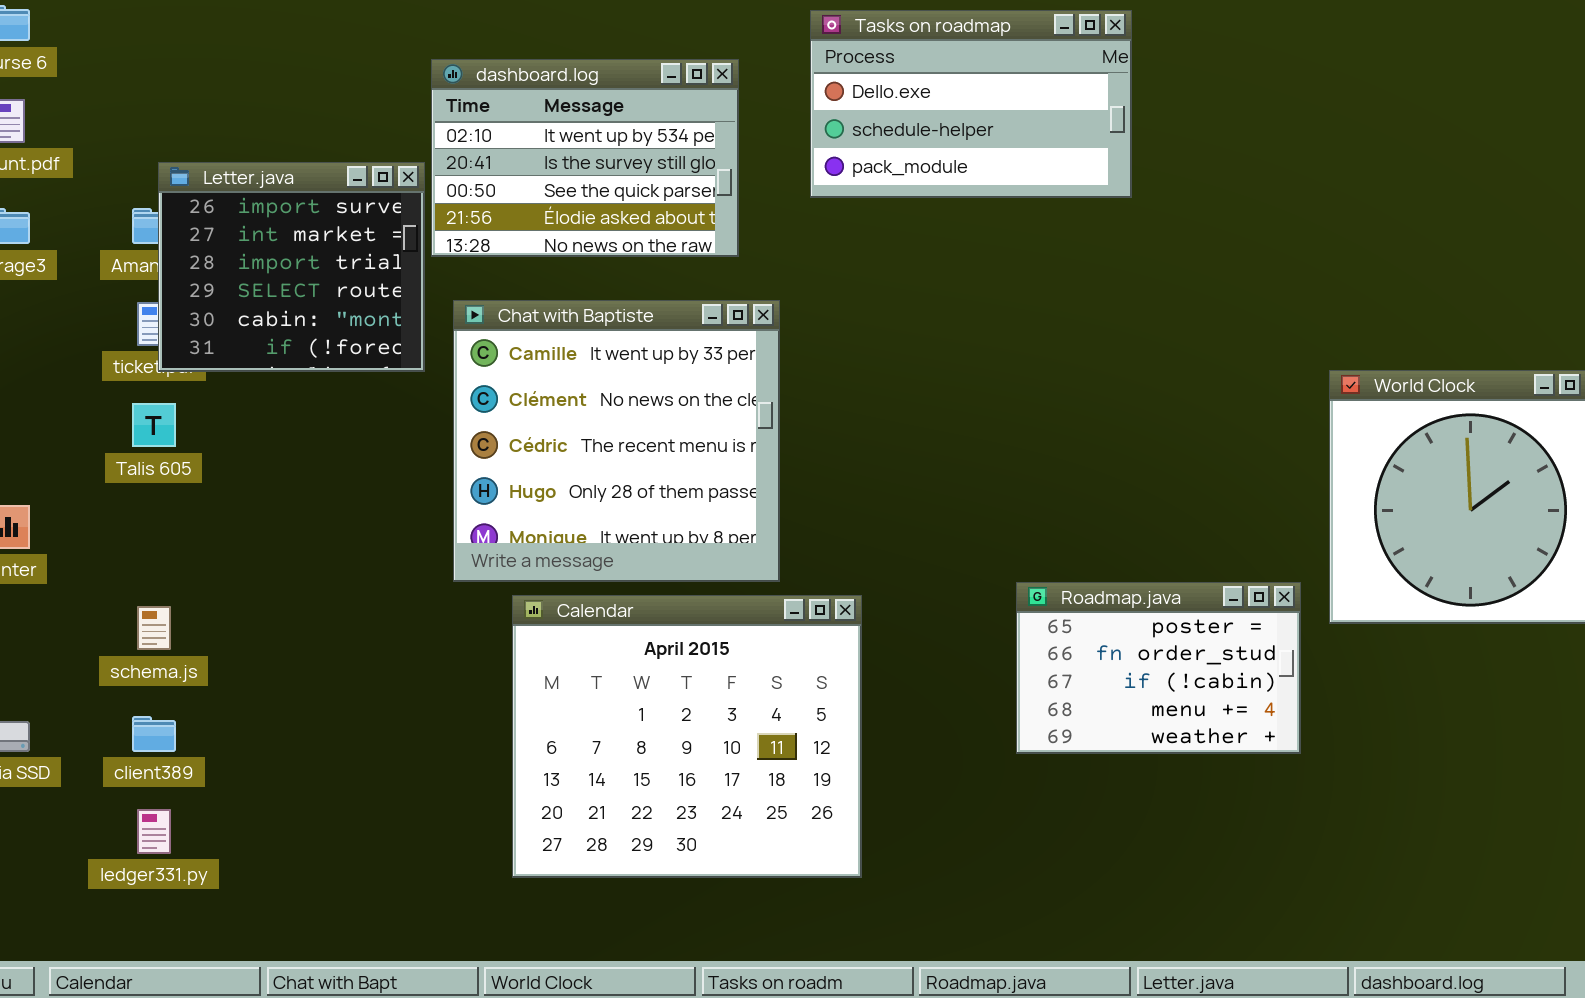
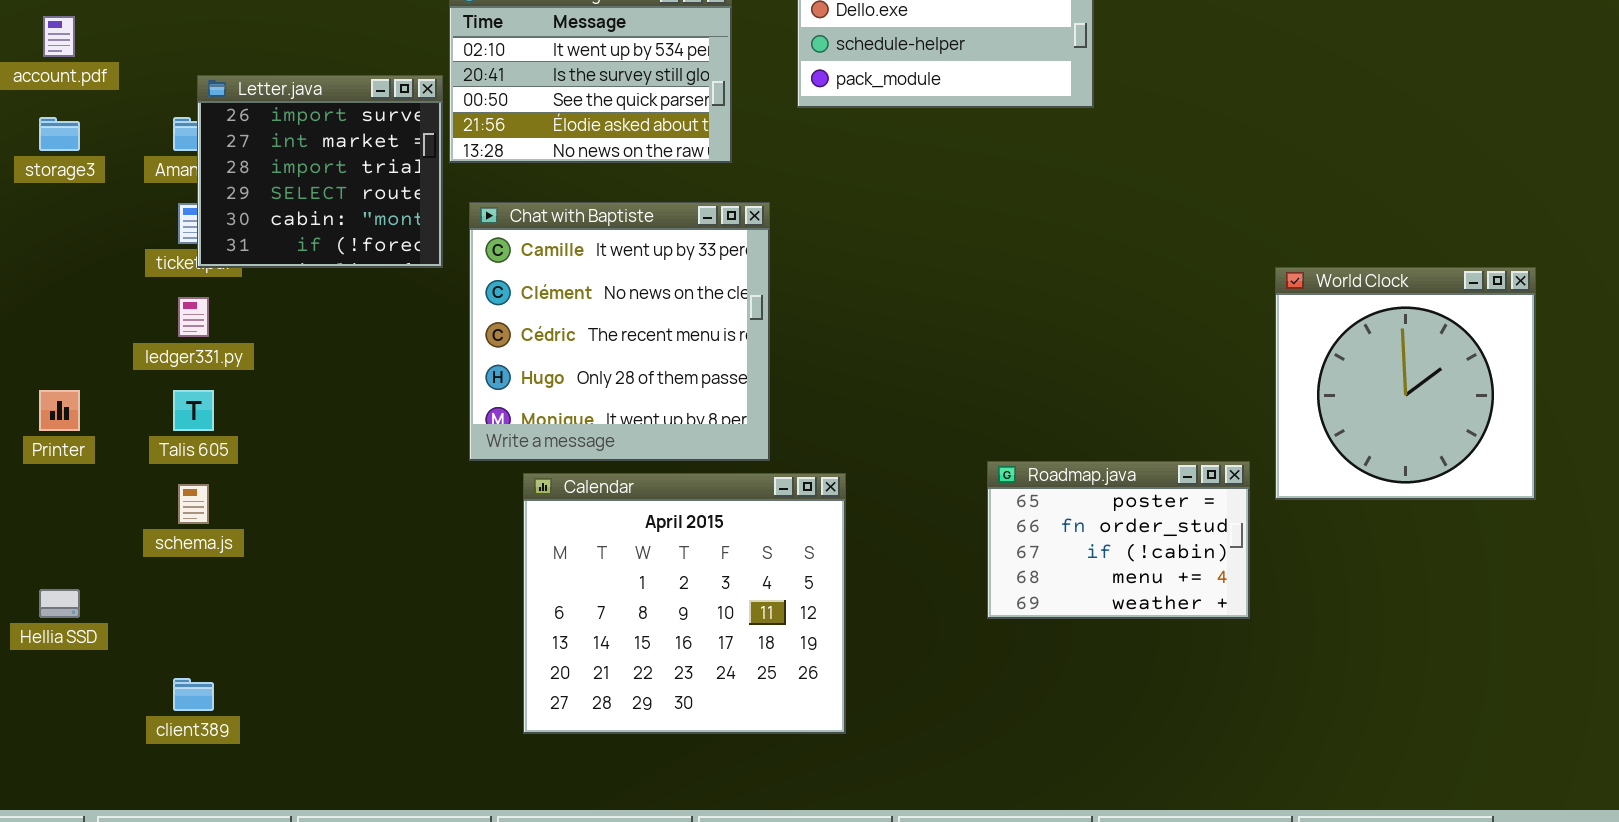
Talis 605: [132,403,176,447] -> [173,390,214,431], moved
client389: [132,716,176,752] -> [173,678,214,711], moved
ledger331.py: [137,809,171,854] -> [178,297,209,337], moved

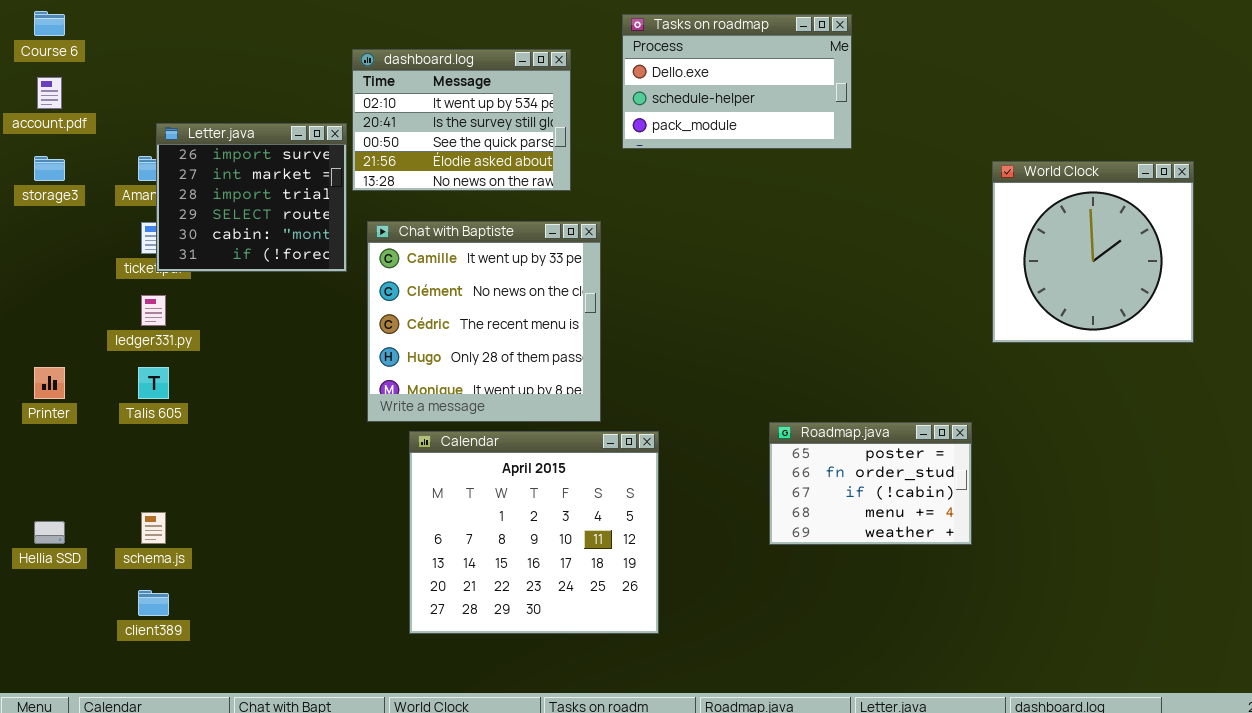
World Clock: [1275,267,1536,500] -> [992,161,1194,343], moved
schema.js: [178,484,209,524] -> [141,512,166,544], moved

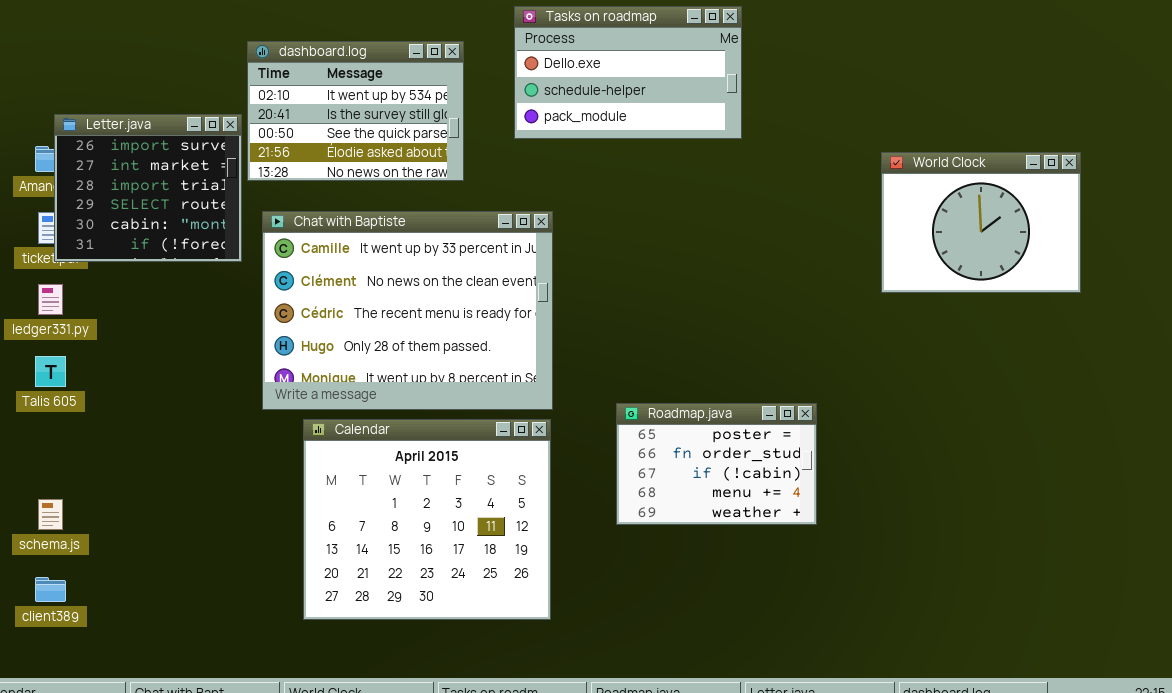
World Clock: [992,161,1194,343] -> [881,152,1081,293], resized
Chat with Baptiste: [367,221,601,422] -> [262,211,553,410], resized
Roadmap.java: [769,422,972,545] -> [616,403,817,525], moved

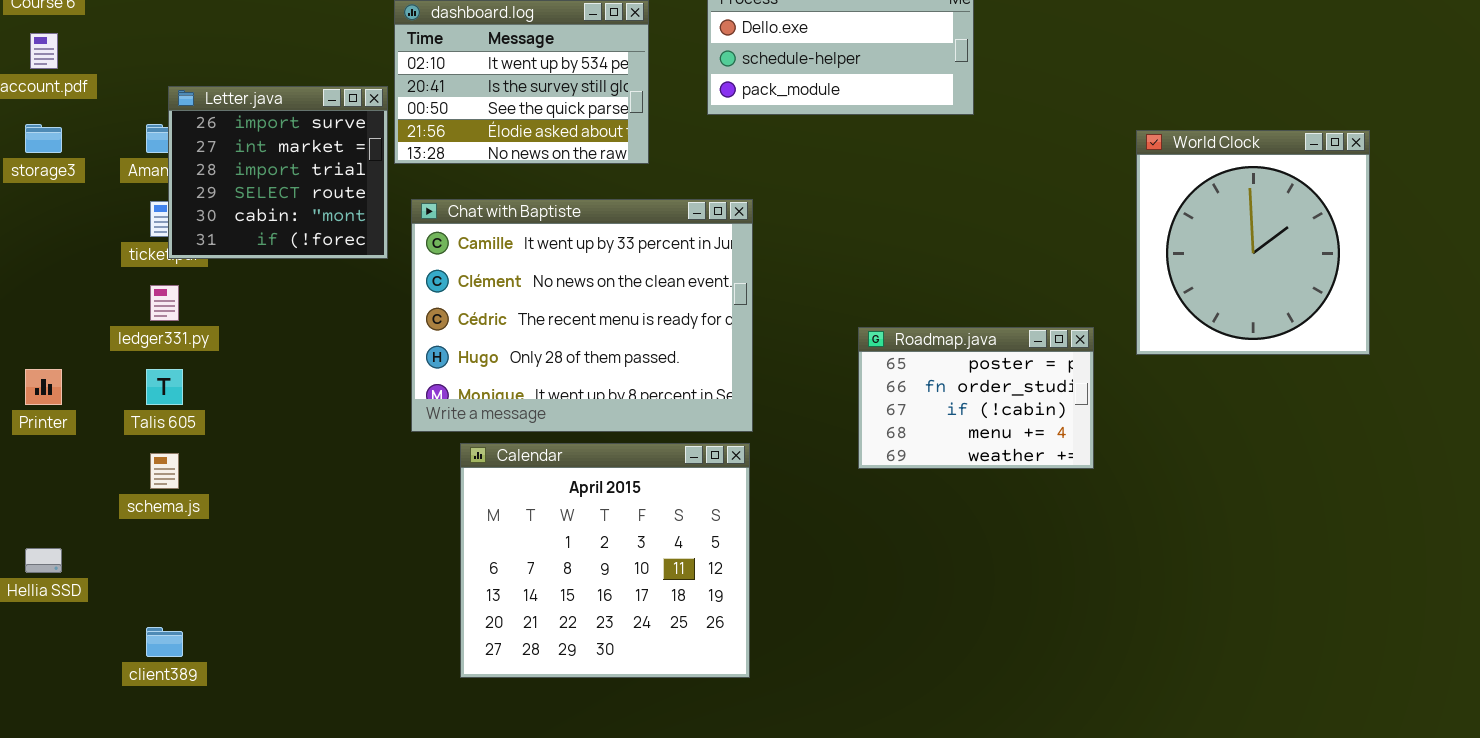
World Clock: [881,152,1081,293] -> [1136,130,1370,355], resized
Roadmap.java: [616,403,817,525] -> [858,327,1094,469], moved
schema.js: [38,499,63,530] -> [150,453,179,489], moved

